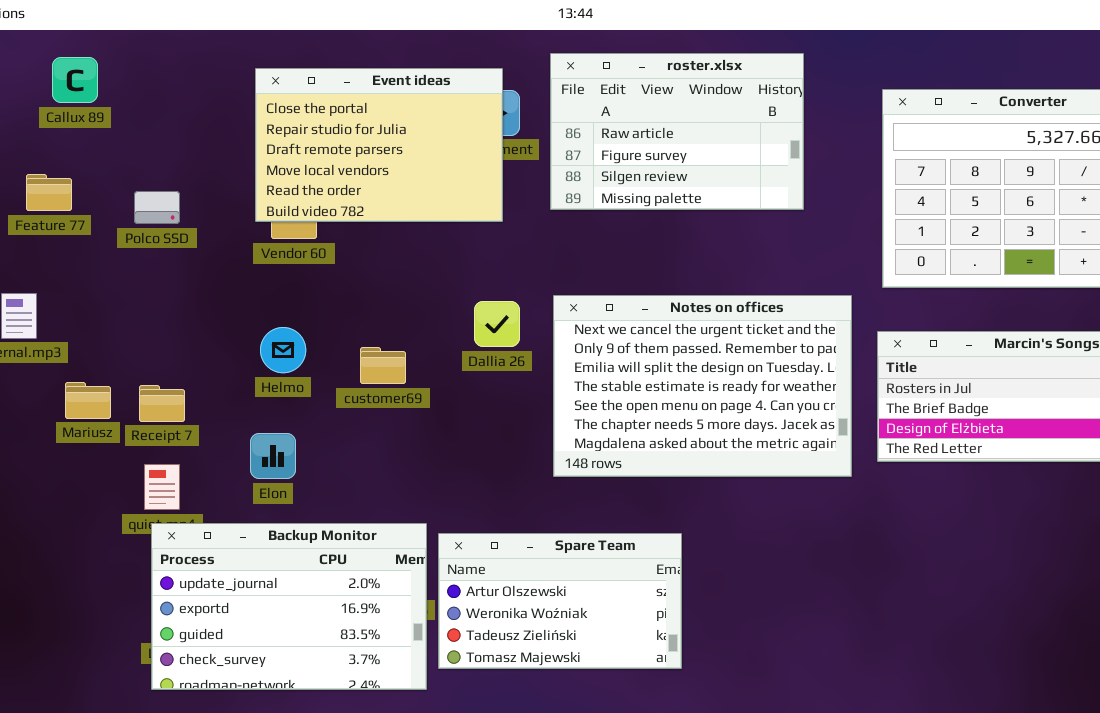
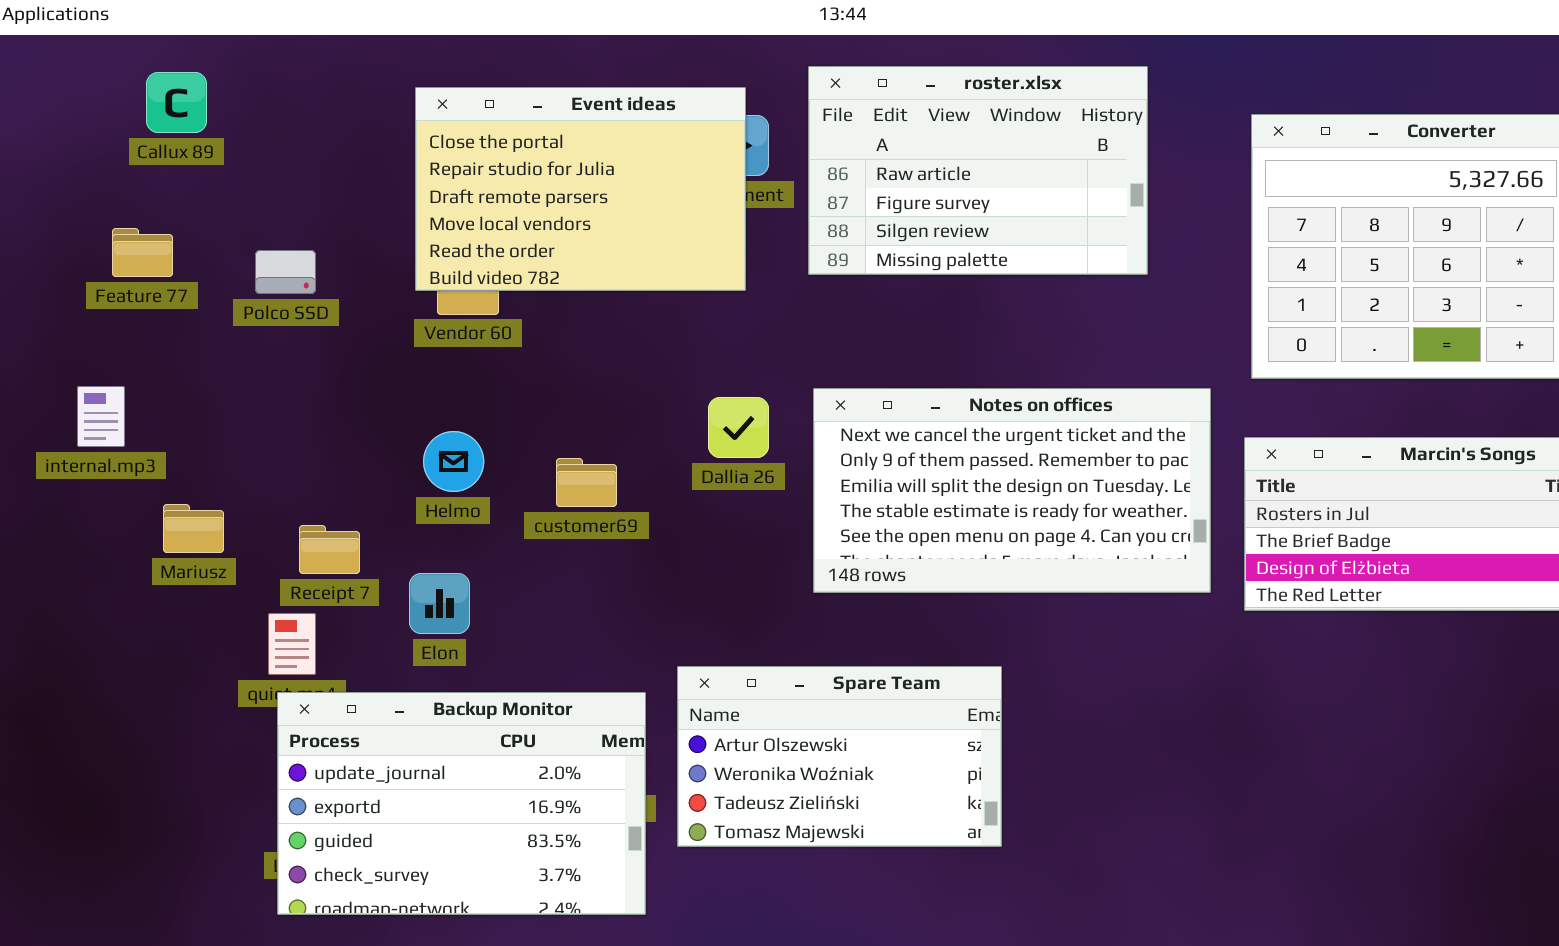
Notes on offices: [553,295,852,477] -> [813,388,1211,593], resized
Receipt 7: [139,385,185,422] -> [299,525,360,574], moved
Spare Team: [438,533,682,669] -> [677,666,1002,847], moved

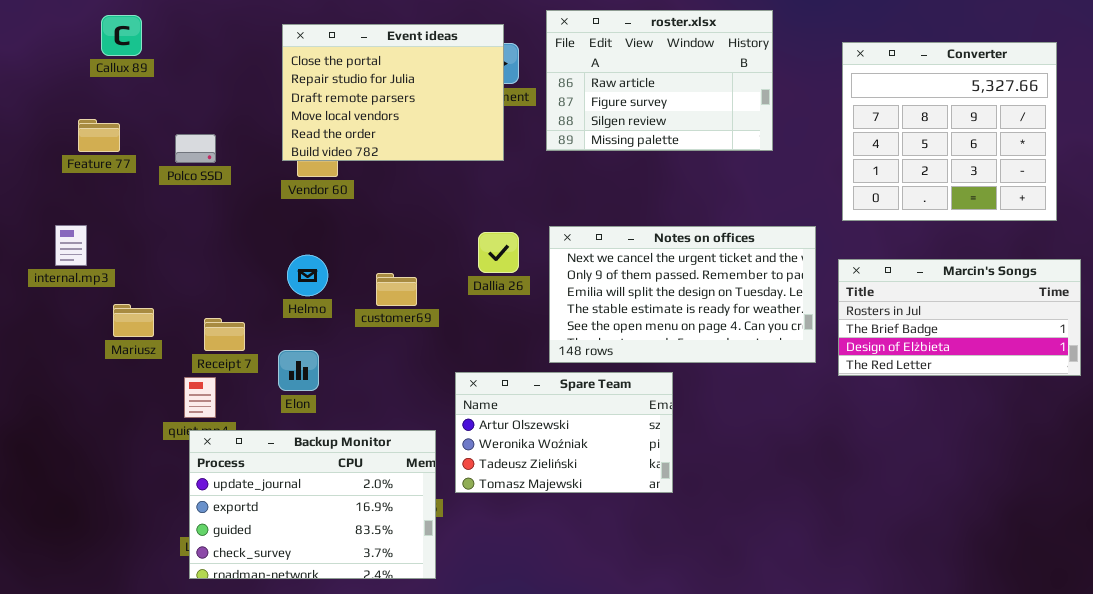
Spare Team: [677,666,1002,847] -> [455,372,673,493], moved

